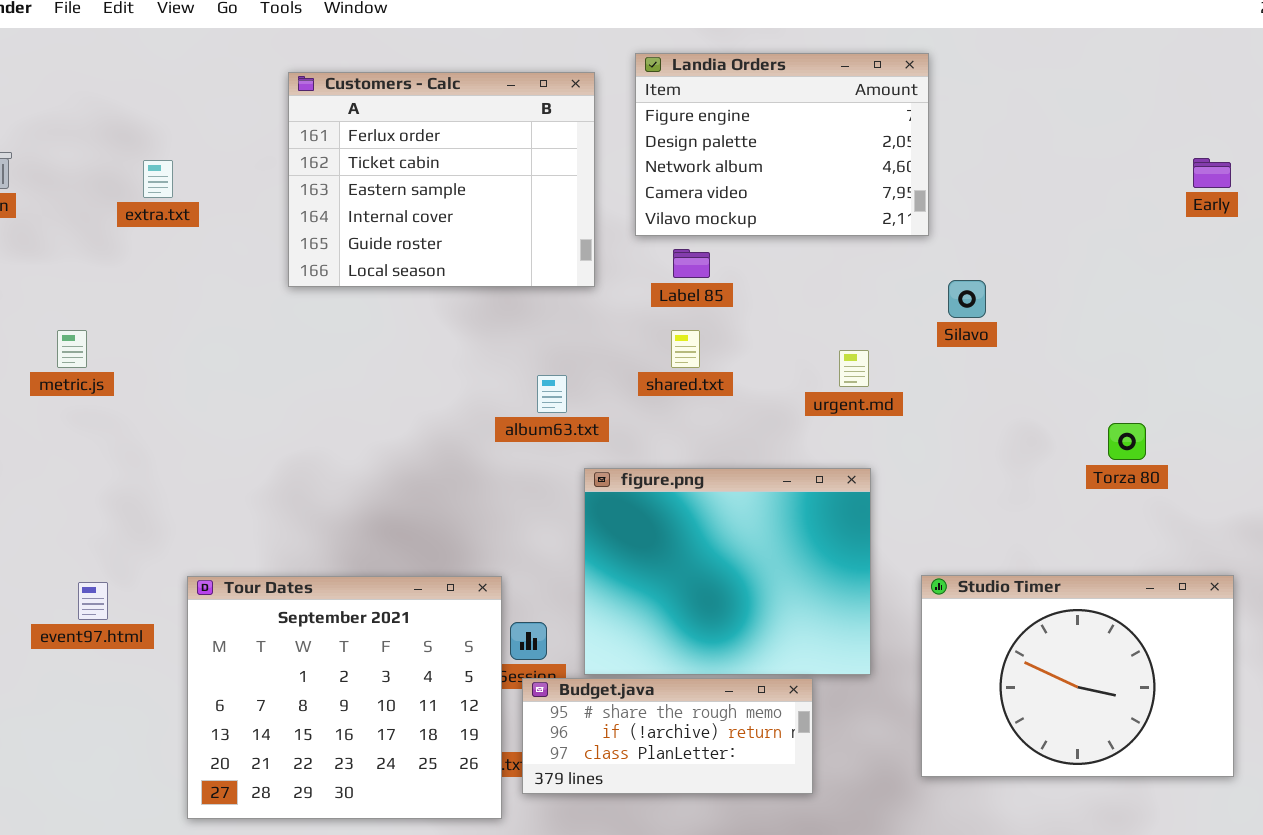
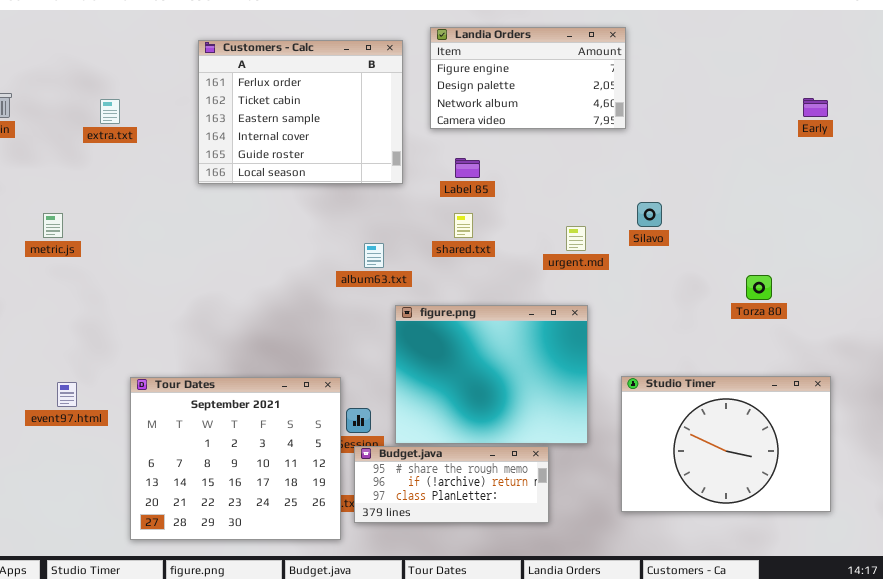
Landia Orders: [635,53,929,236] -> [430,27,626,129], resized
Silavo: [948,280,986,318] -> [637,202,662,227], moved

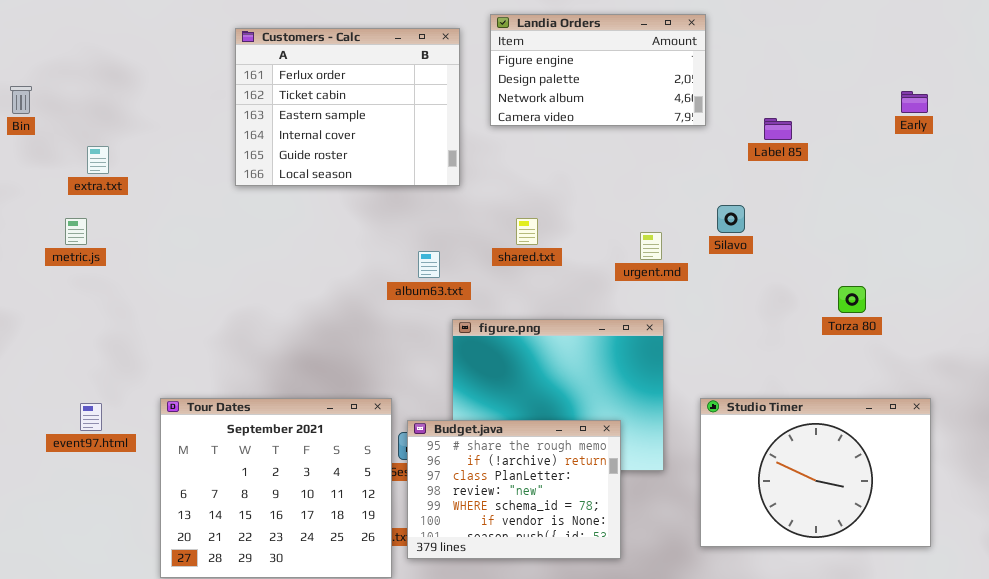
extra.txt: [100,99,120,124] -> [87,146,109,174], moved
Label 85: [455,158,480,178] -> [764,118,792,140], moved
Budget.java: [354,446,549,523] -> [407,420,621,559], resized

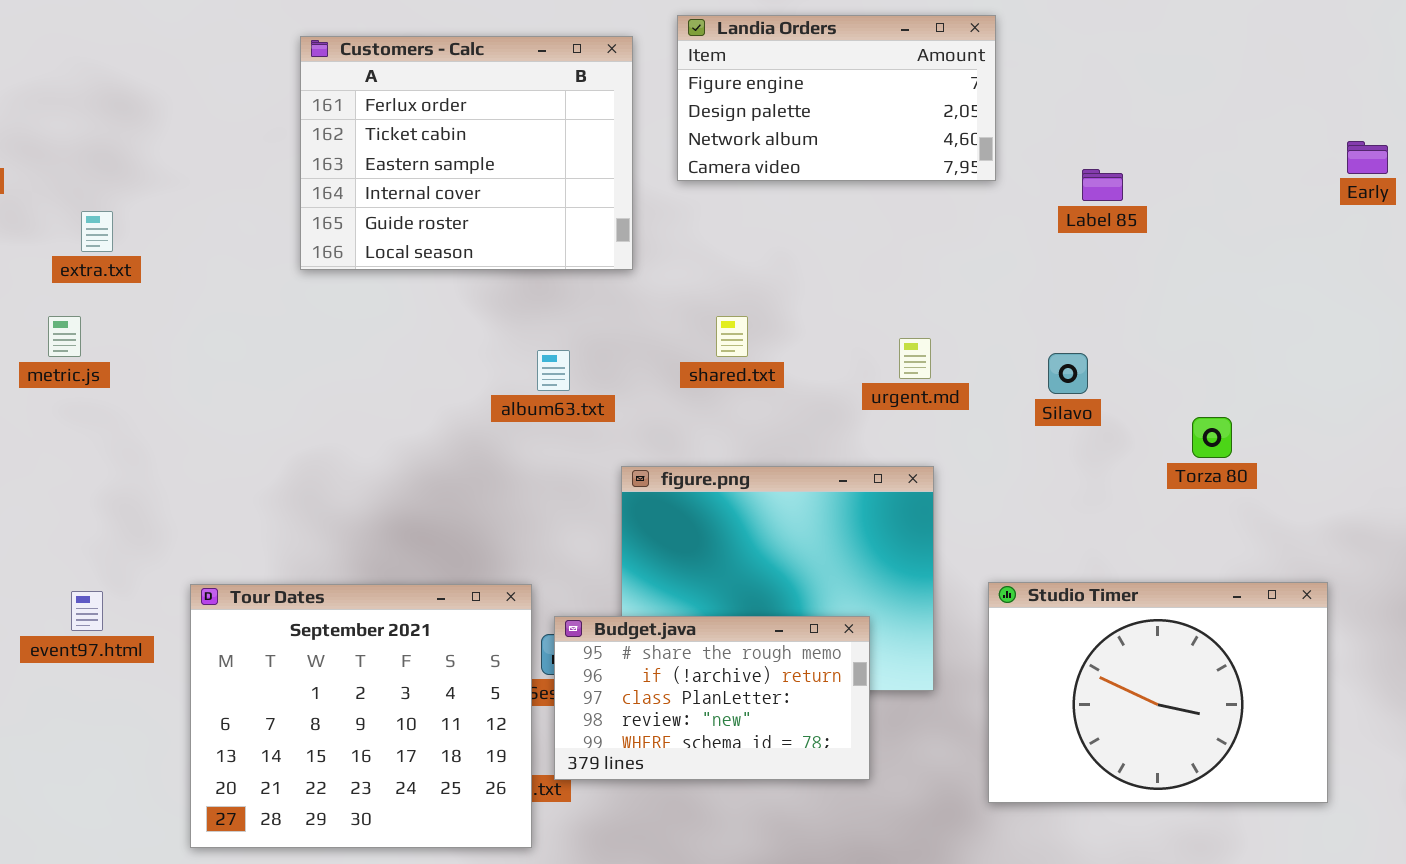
Early: [901,91,928,113] -> [1347,141,1388,174], moved
Silavo: [717,205,745,233] -> [1048,353,1088,394], moved
album63.txt: [418,251,440,278] -> [537,350,570,391], moved
Budget.java: [407,420,621,559] -> [554,616,870,780], resized

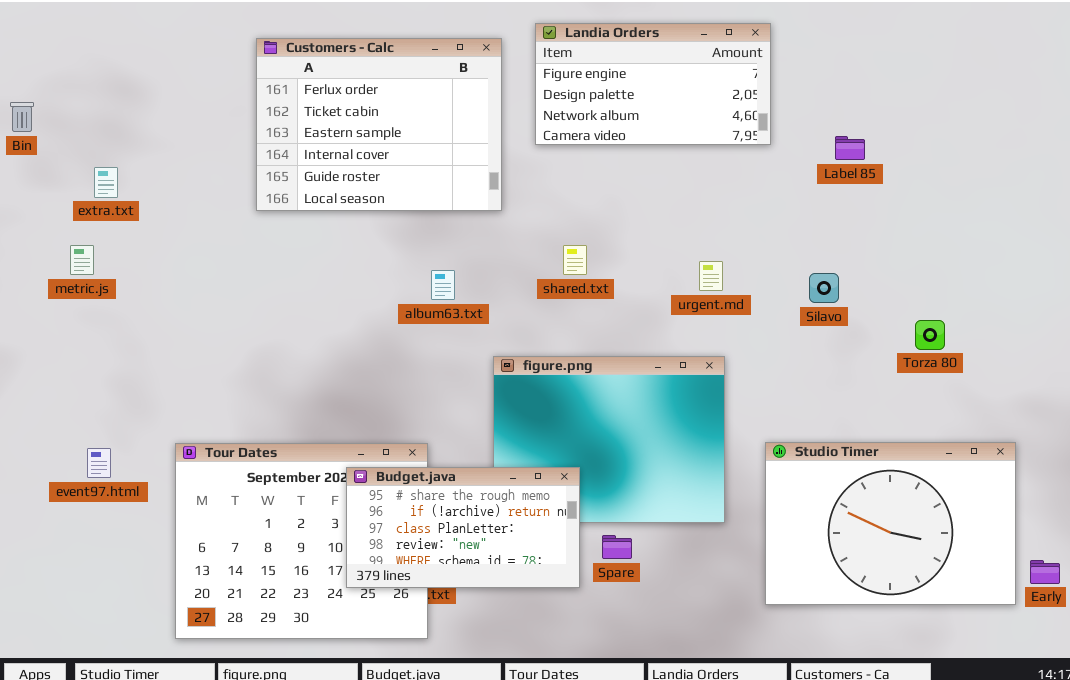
Early: [1347,141,1388,174] -> [1030,560,1060,584], moved
Budget.java: [554,616,870,780] -> [346,467,580,588], moved

